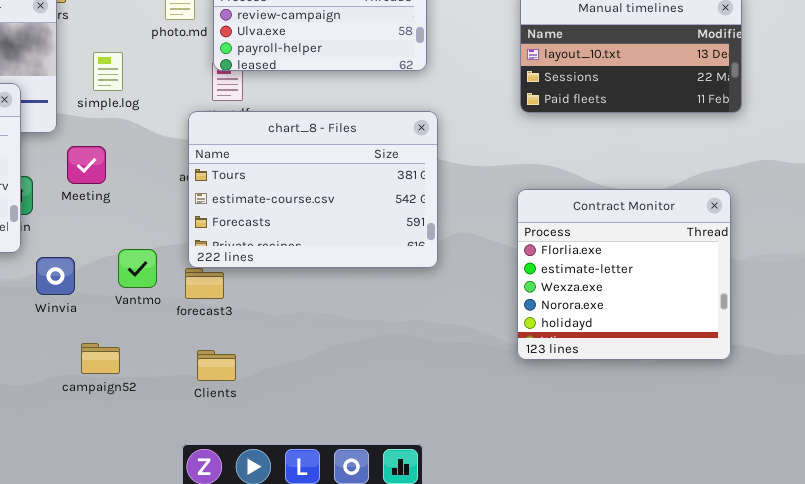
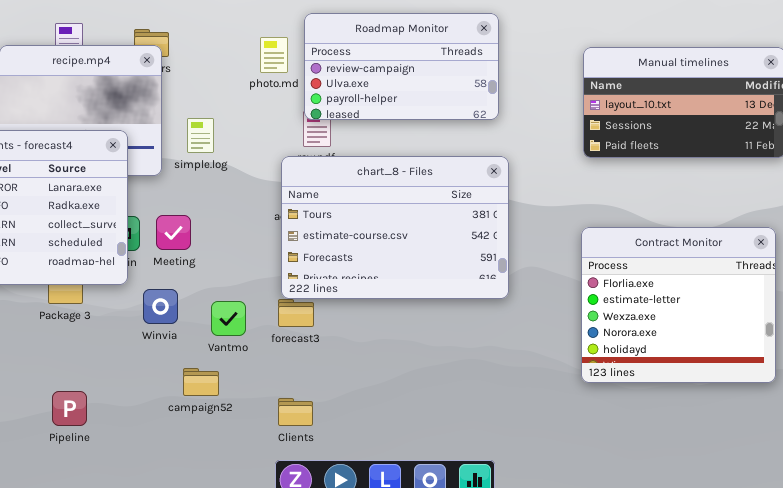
simple.log: [93,52,123,91] -> [187,118,214,153], moved
Meeting: [67,146,106,184] -> [156,215,191,250], moved
Vantmo: [118,249,157,288] -> [211,301,246,336], moved
Clients: [197,350,236,381] -> [278,398,313,426], moved

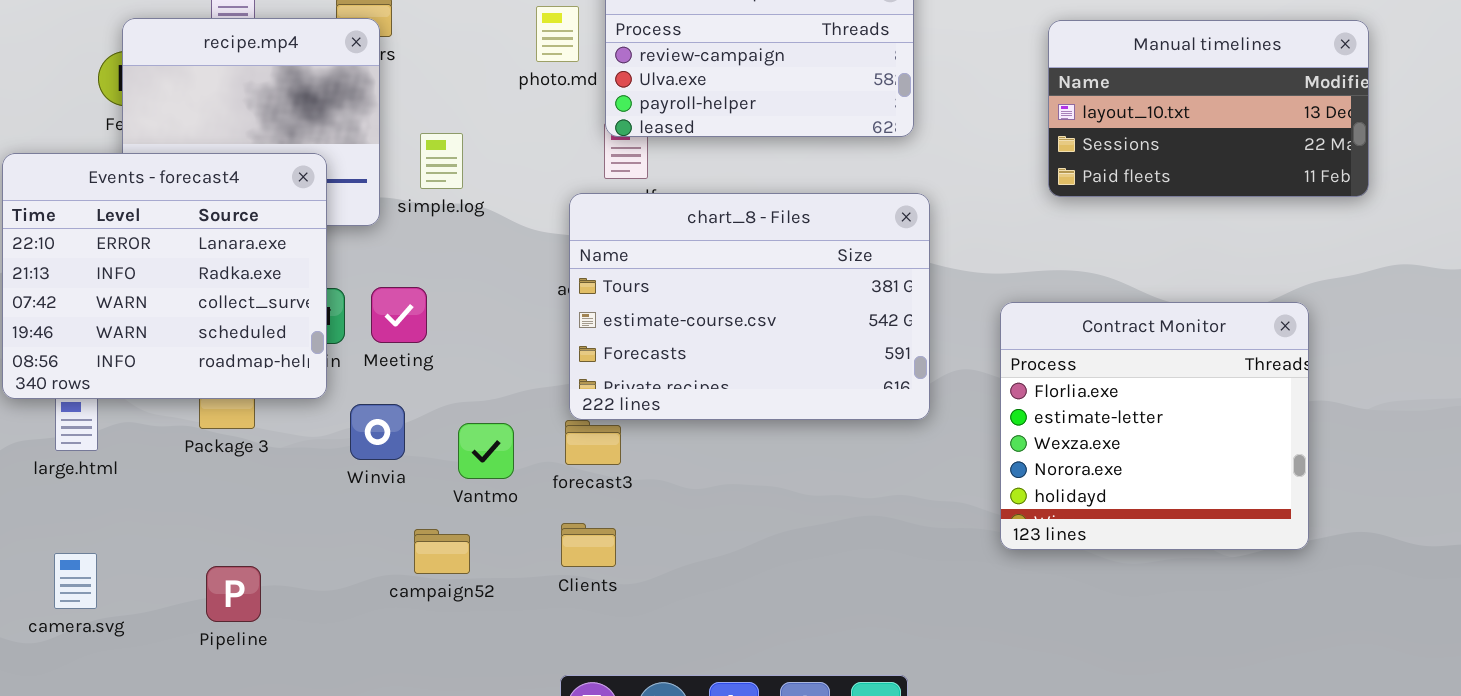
Contract Monitor: [581,227,776,383] -> [1000,302,1309,550], moved
Clients: [278,398,313,426] -> [561,523,616,567], moved

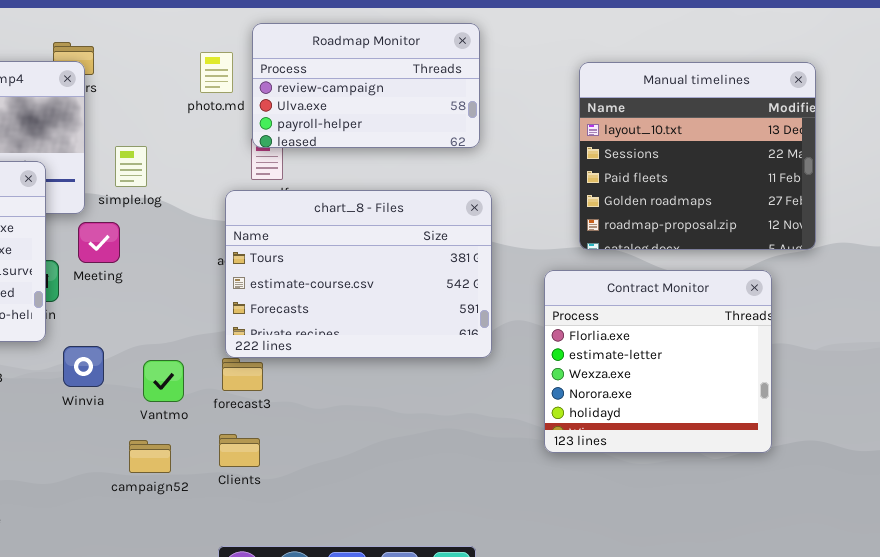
Manual timelines: [1048,20,1369,197] -> [579,62,816,250], resized
Meeting: [371,287,427,343] -> [78,222,120,263], moved
campaign52: [414,529,470,574] -> [129,440,171,473], moved

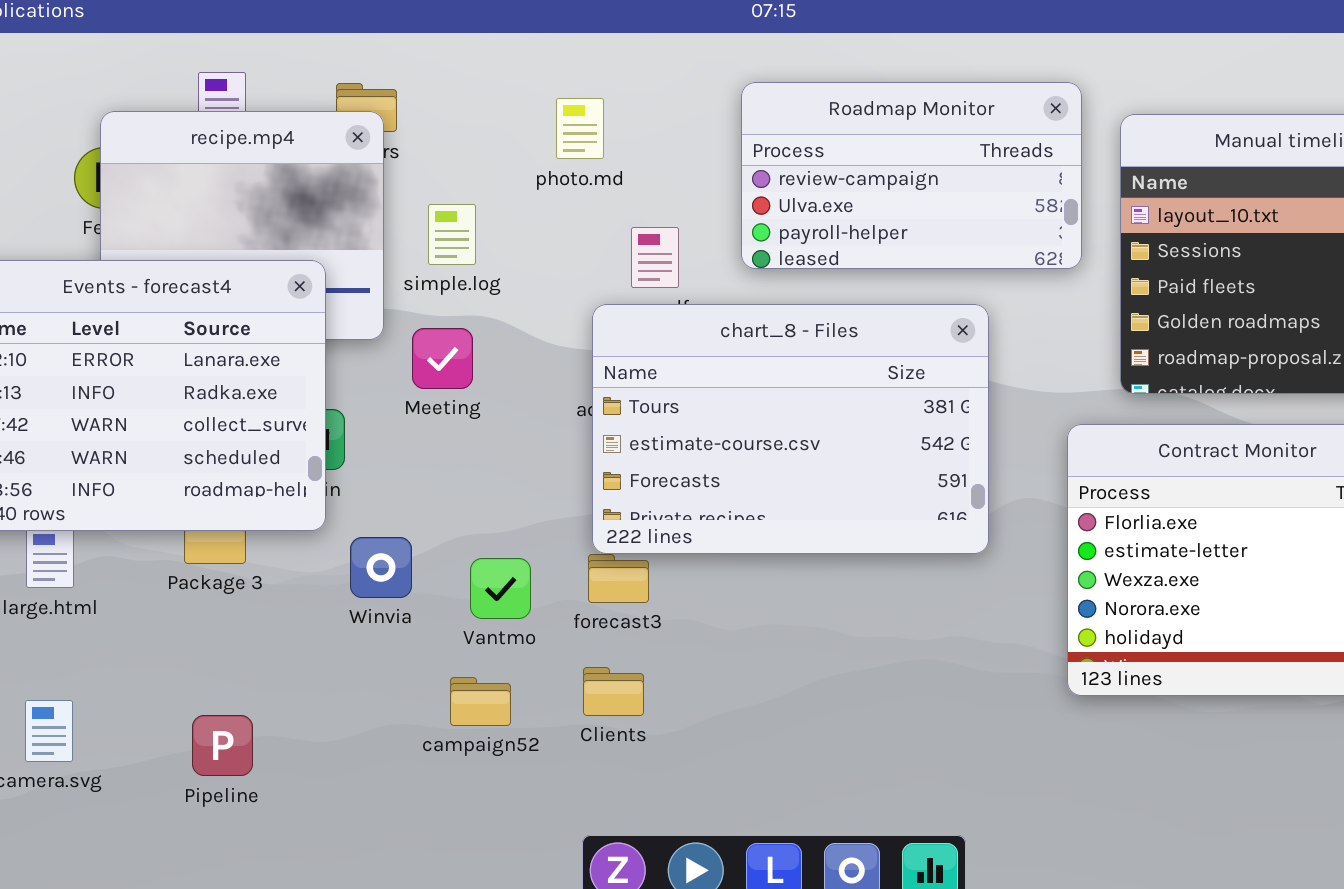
Roadmap Monitor: [252,23,480,148] -> [741,82,1082,269], moved
simple.log: [115,146,147,187] -> [428,204,476,265], moved
Meeting: [78,222,120,263] -> [412,328,473,389], moved

